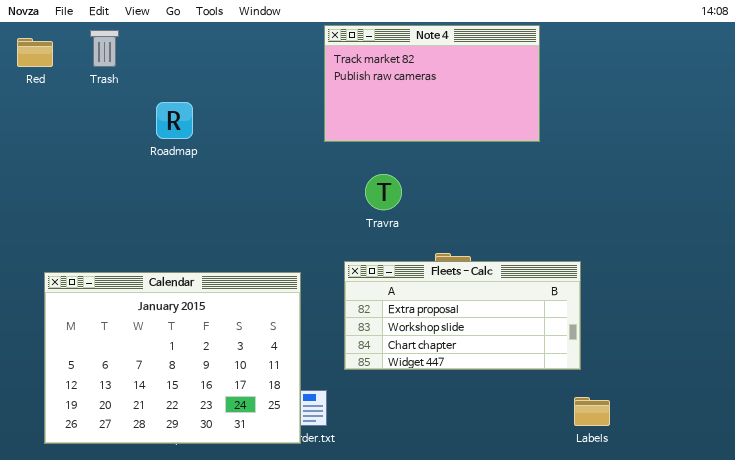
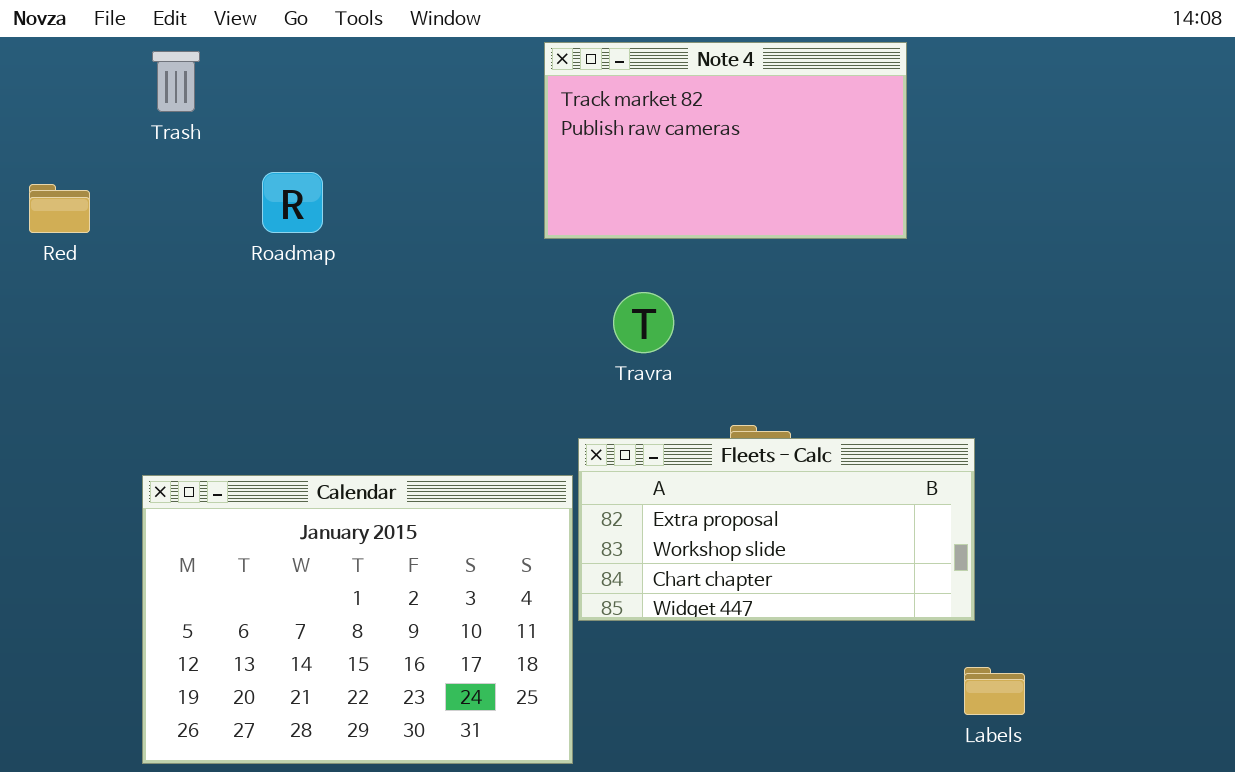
Red: [17,38,53,67] -> [29,184,90,233], moved
Calendar: [44,272,301,444] -> [142,475,573,764], moved

